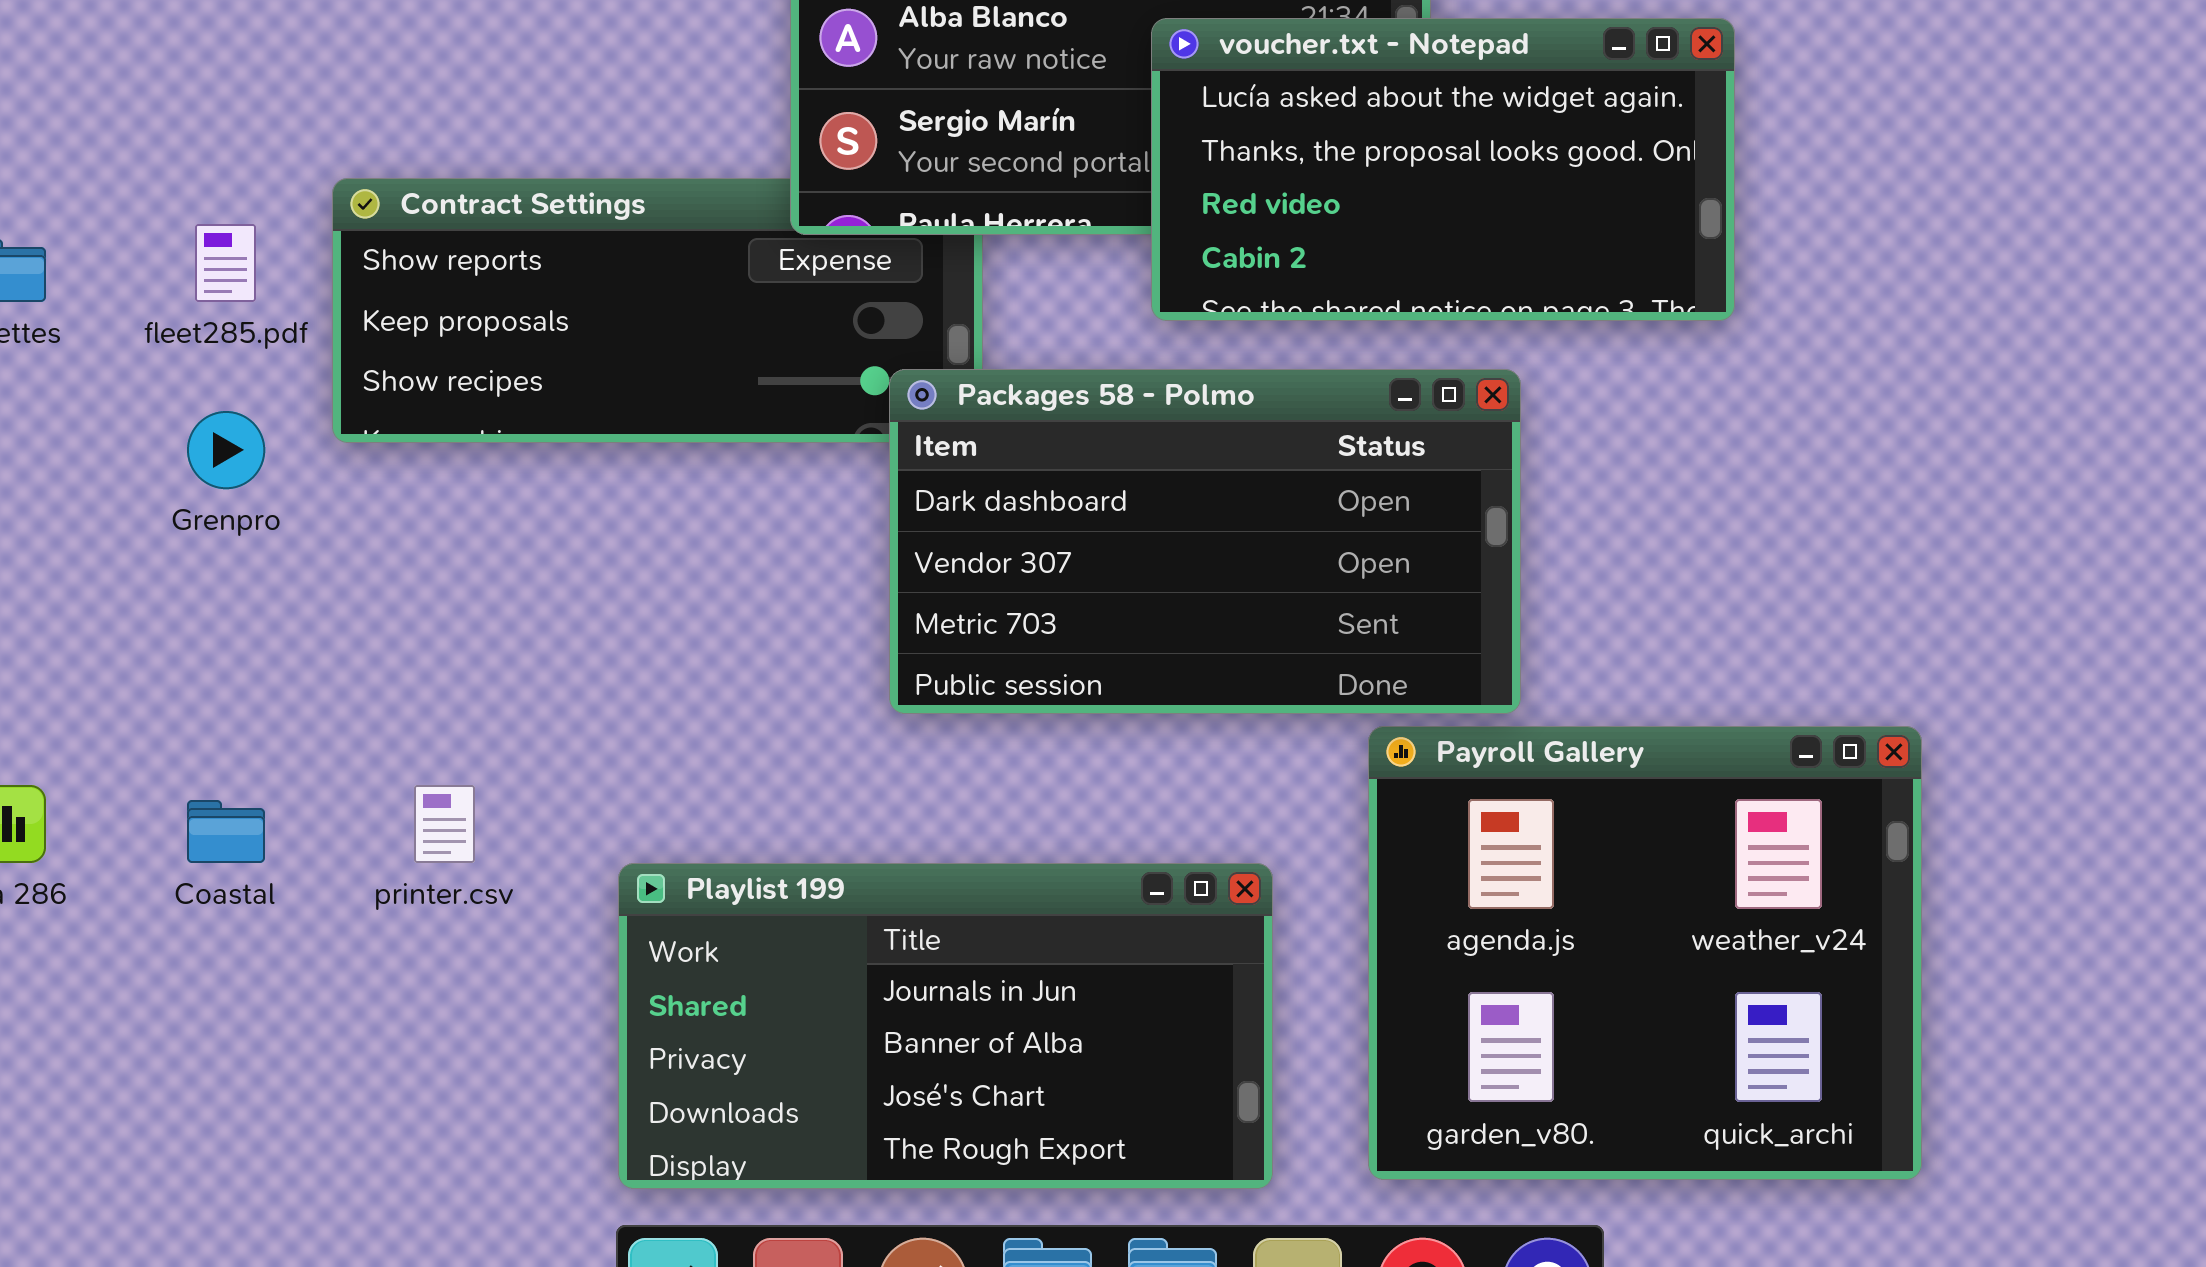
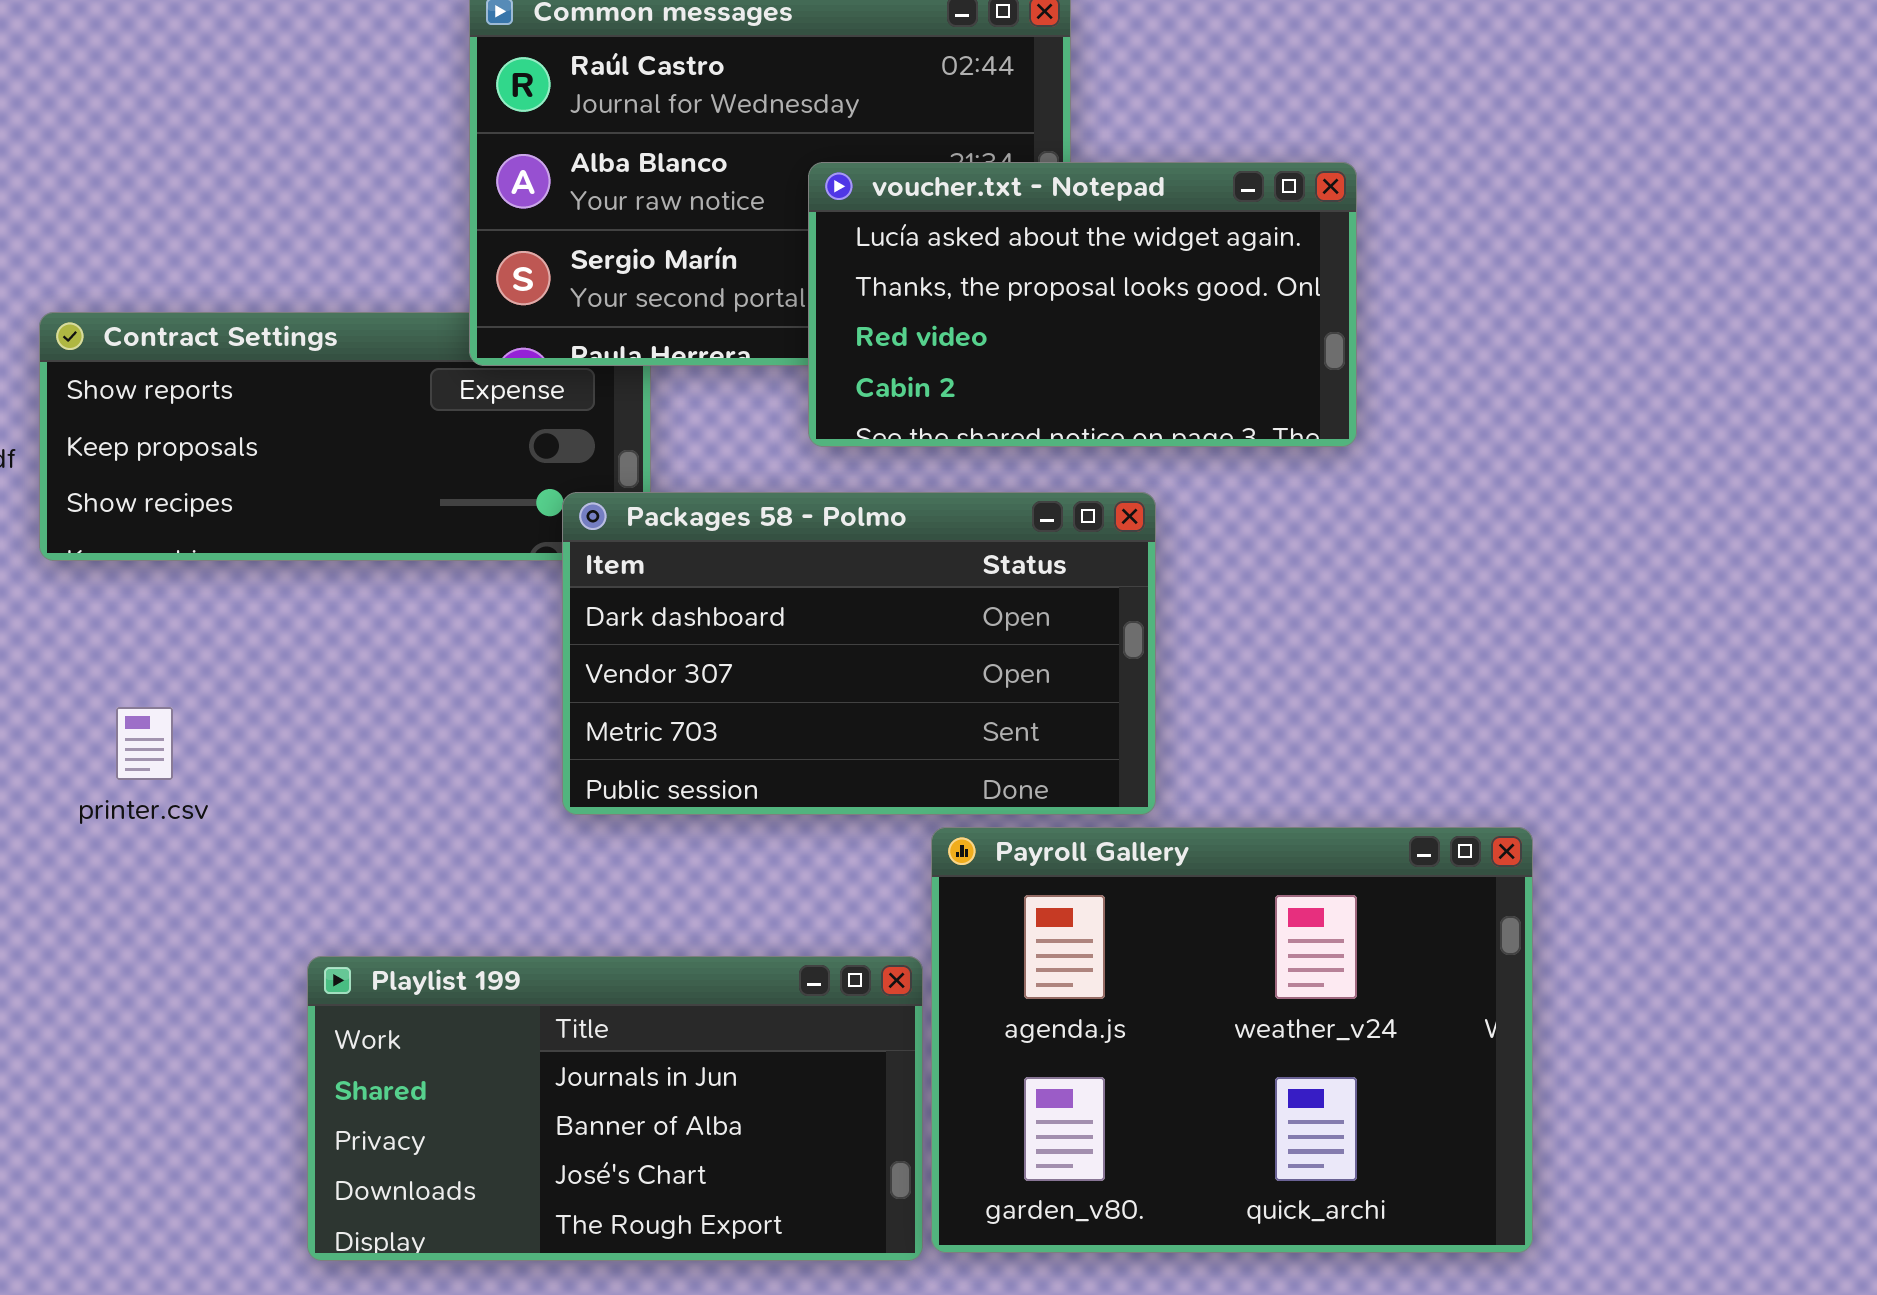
Payroll Gallery: [1368,726,1922,1180] -> [931,827,1533,1253], resized
printer.csv: [414,785,475,863] -> [116,707,173,780], moved

